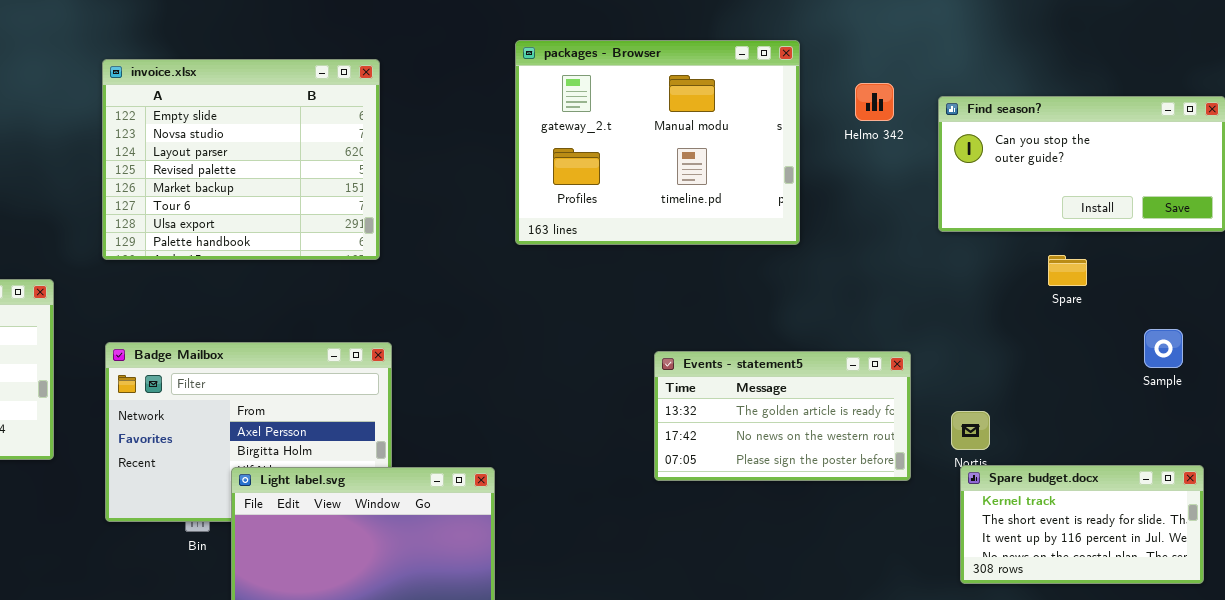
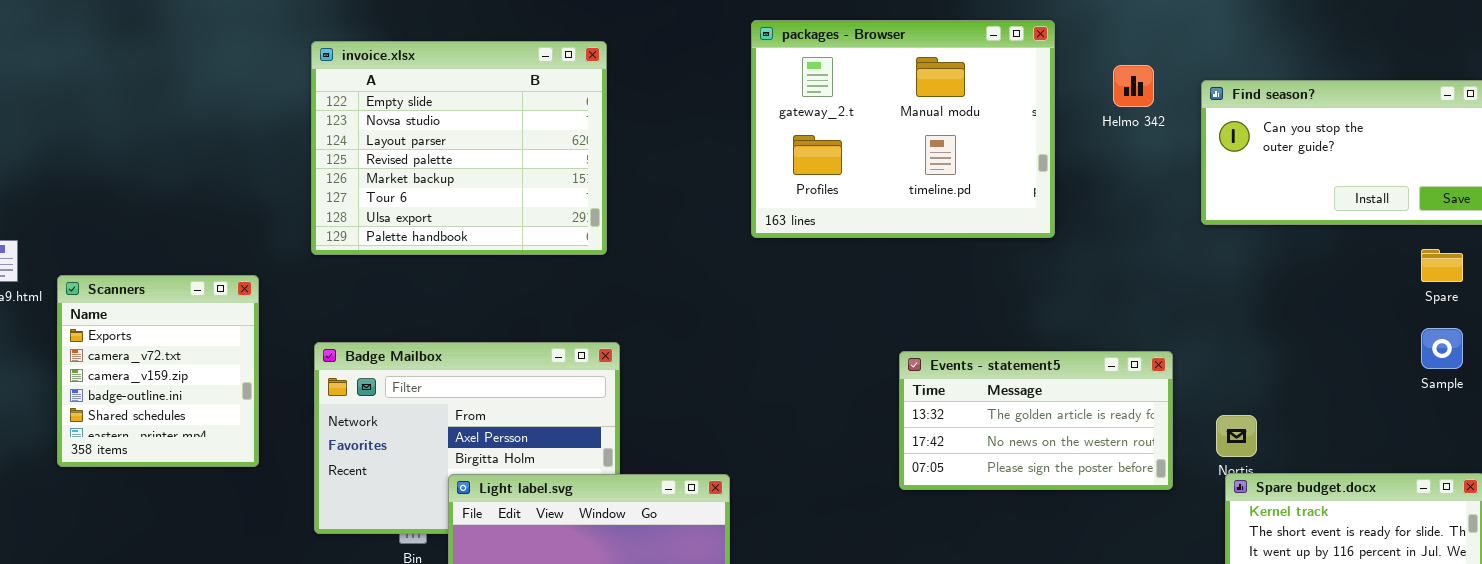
Spare: [1048,255,1087,286] -> [1421,249,1463,282], moved

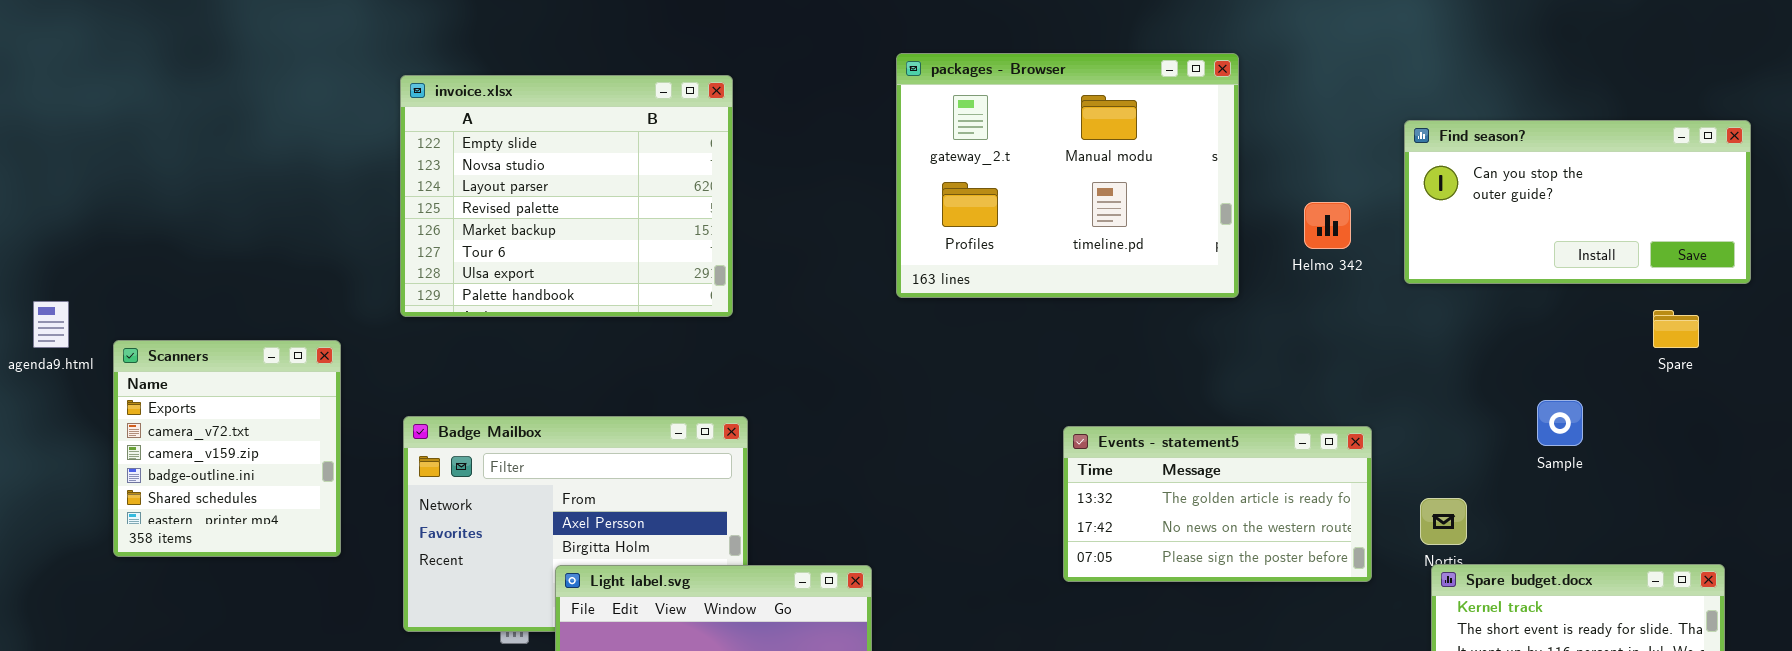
Helmo 342: [1113,65,1154,107] -> [1304,202,1351,249], moved
Sample: [1421,328,1463,369] -> [1537,400,1583,446], moved

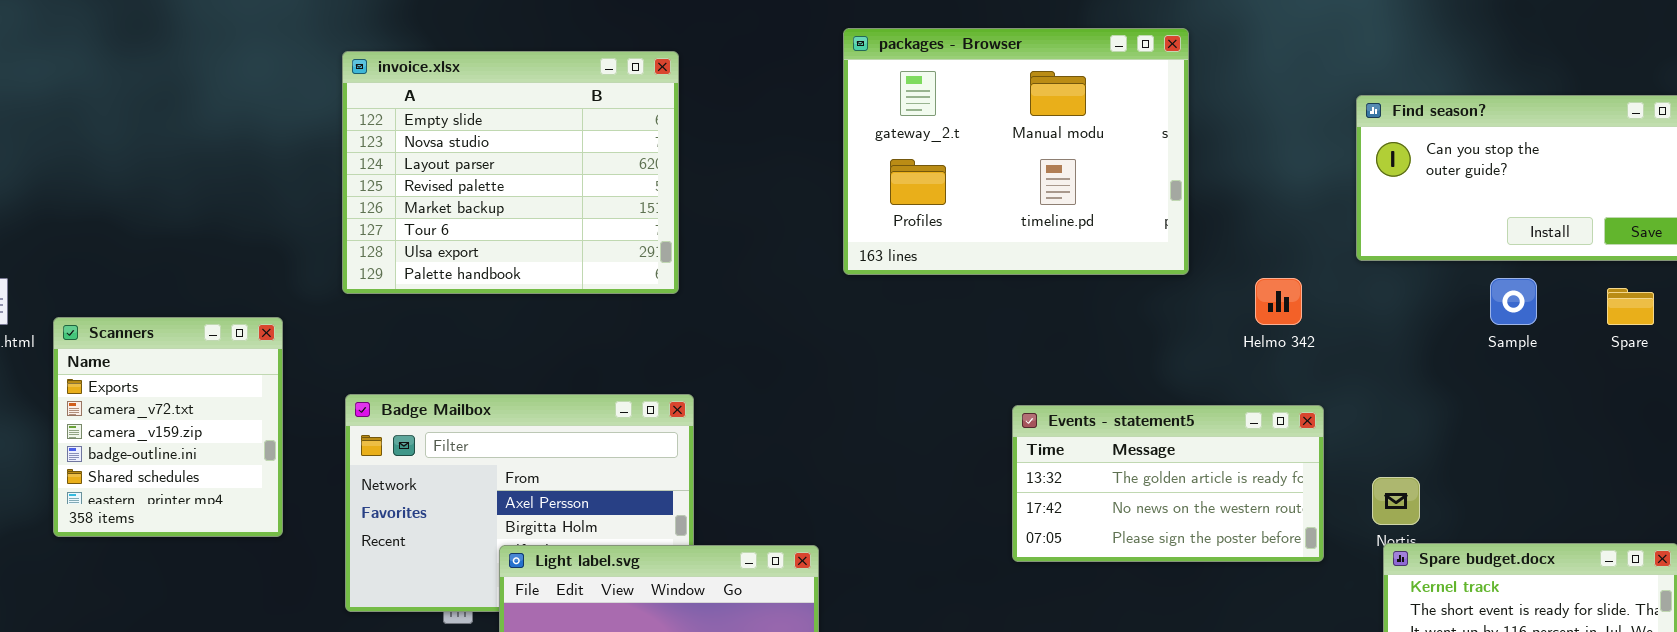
Helmo 342: [1304,202,1351,249] -> [1255,278,1302,325], moved
Sample: [1537,400,1583,446] -> [1490,278,1537,325], moved

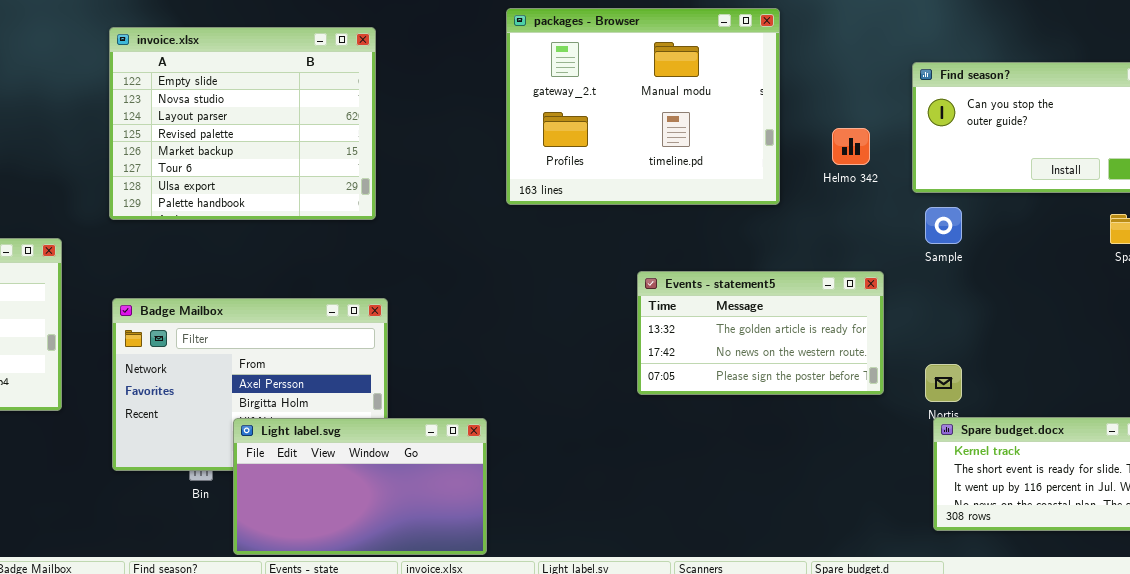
Helmo 342: [1255,278,1302,325] -> [832,128,870,165], moved
Sample: [1490,278,1537,325] -> [925,207,962,244], moved
Events - statement5: [1012,405,1324,562] -> [637,271,884,395], moved

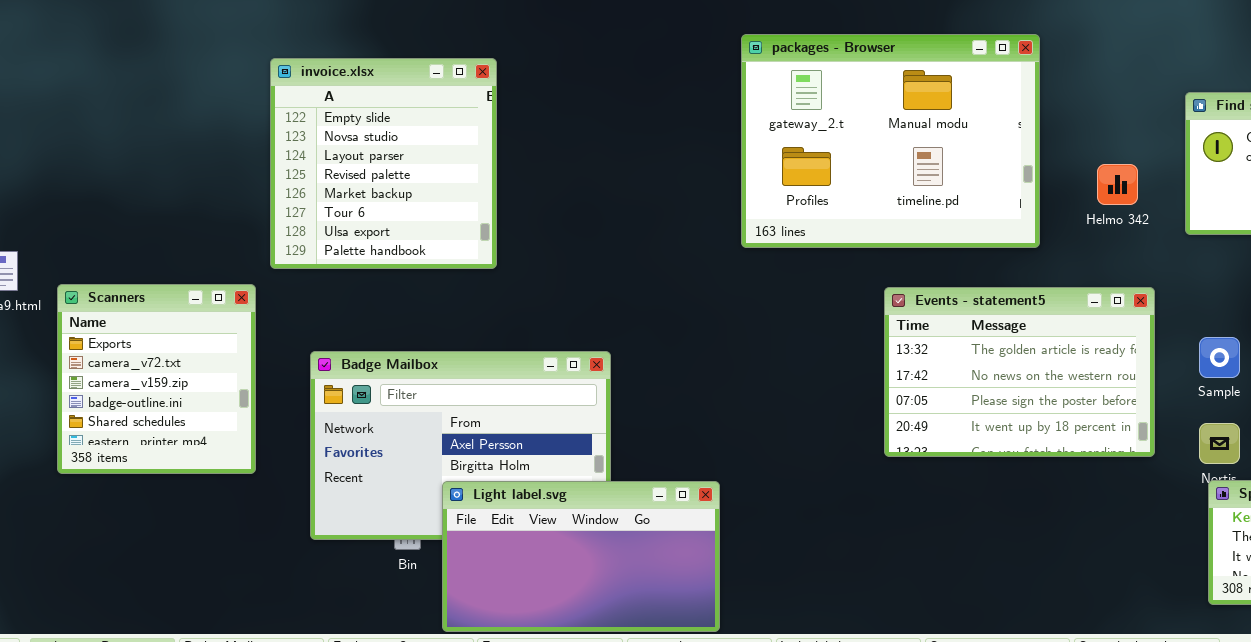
invoice.xlsx: [109,27,376,220] -> [270,58,497,269], moved, resized
Sample: [925,207,962,244] -> [1199,337,1240,378], moved
Events - statement5: [637,271,884,395] -> [884,287,1155,457], resized

